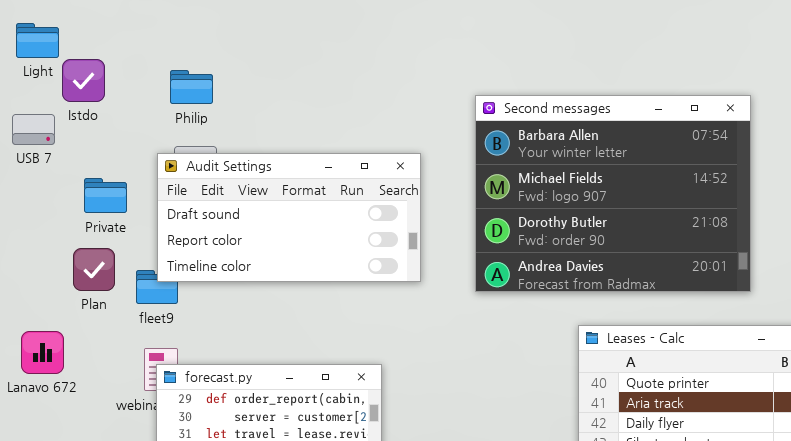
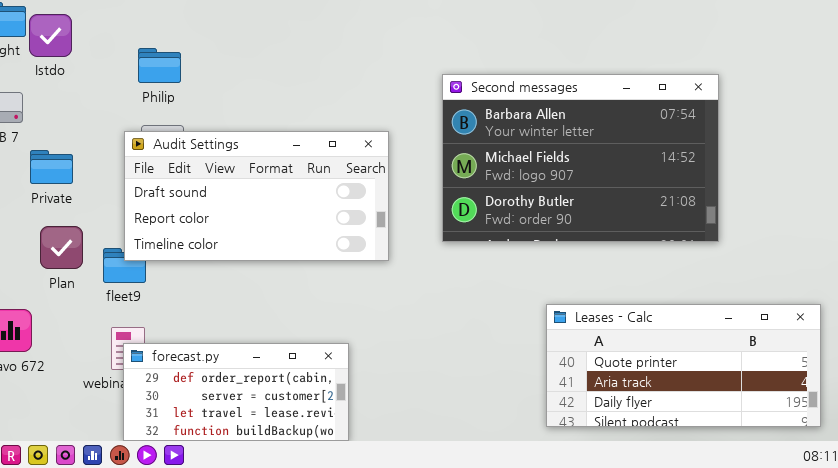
Istdo: [62,59,105,102] -> [29,14,72,57], moved
Second messages: [475,95,751,292] -> [442,74,719,242], resized
Private: [84,178,127,213] -> [30,150,73,184], moved

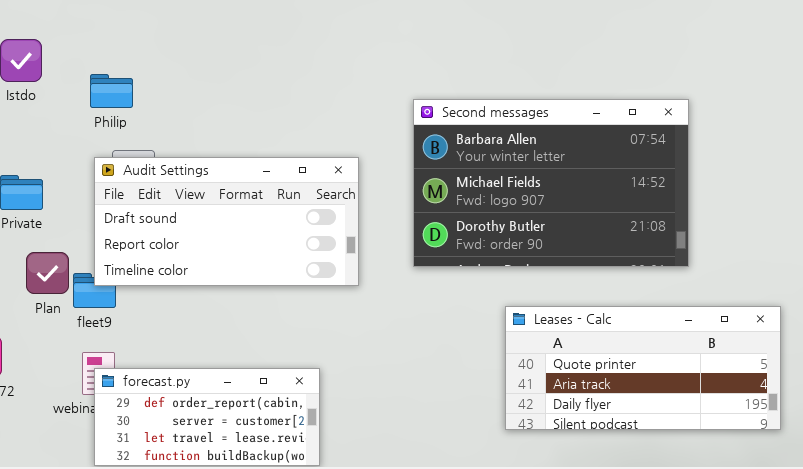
Philip: [138,48,181,83] -> [90,74,133,108], moved
Plan: [40,226,83,269] -> [26,252,69,294], moved
Leases - Calc: [546,304,821,427] -> [505,306,781,430], moved

